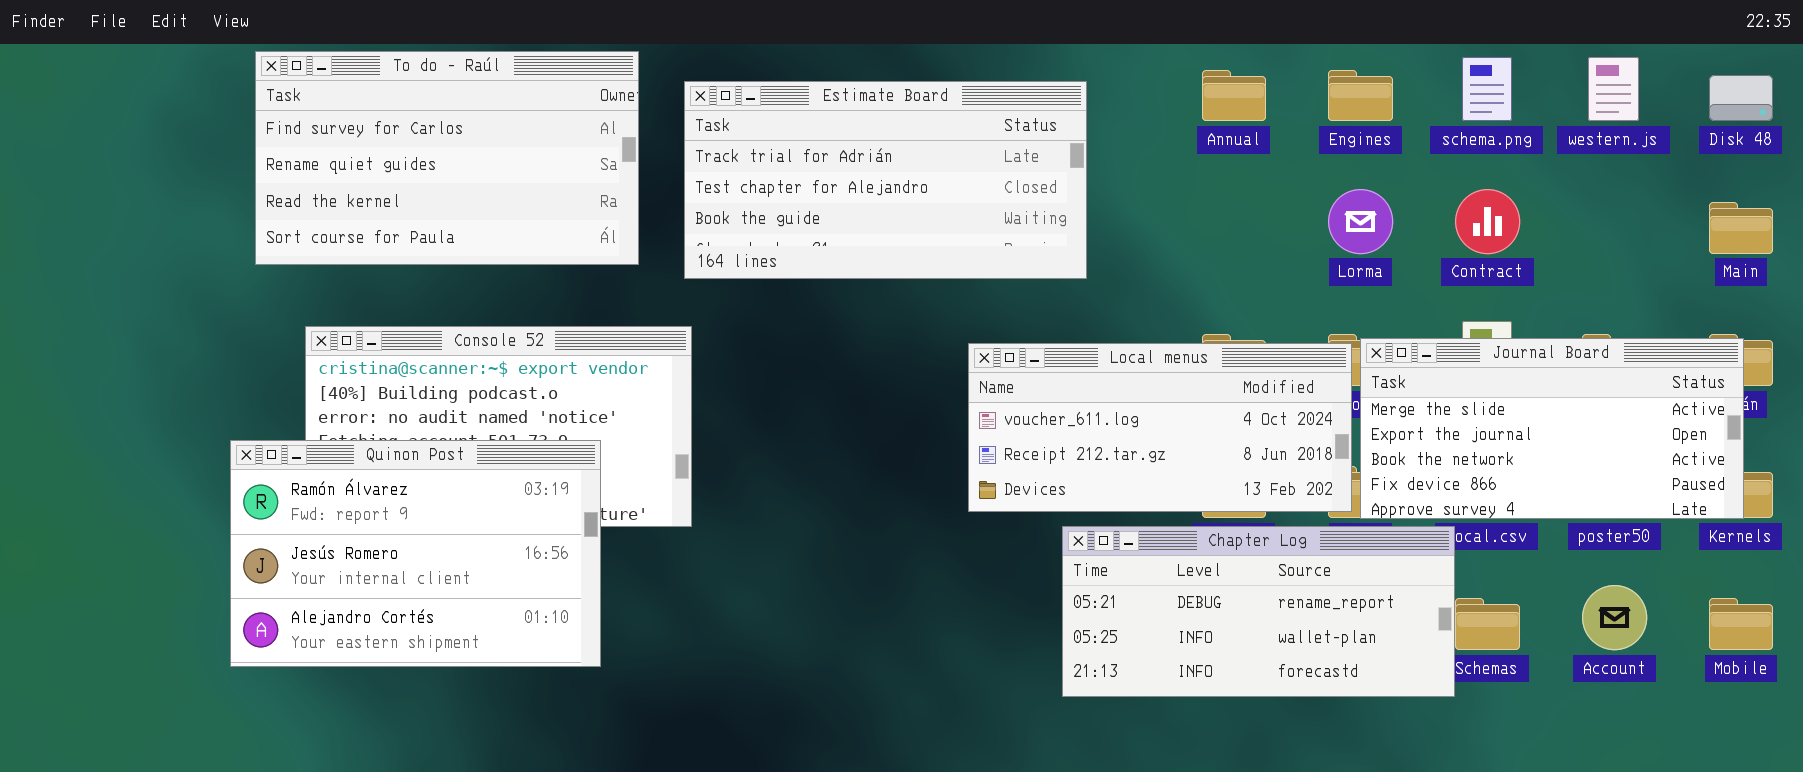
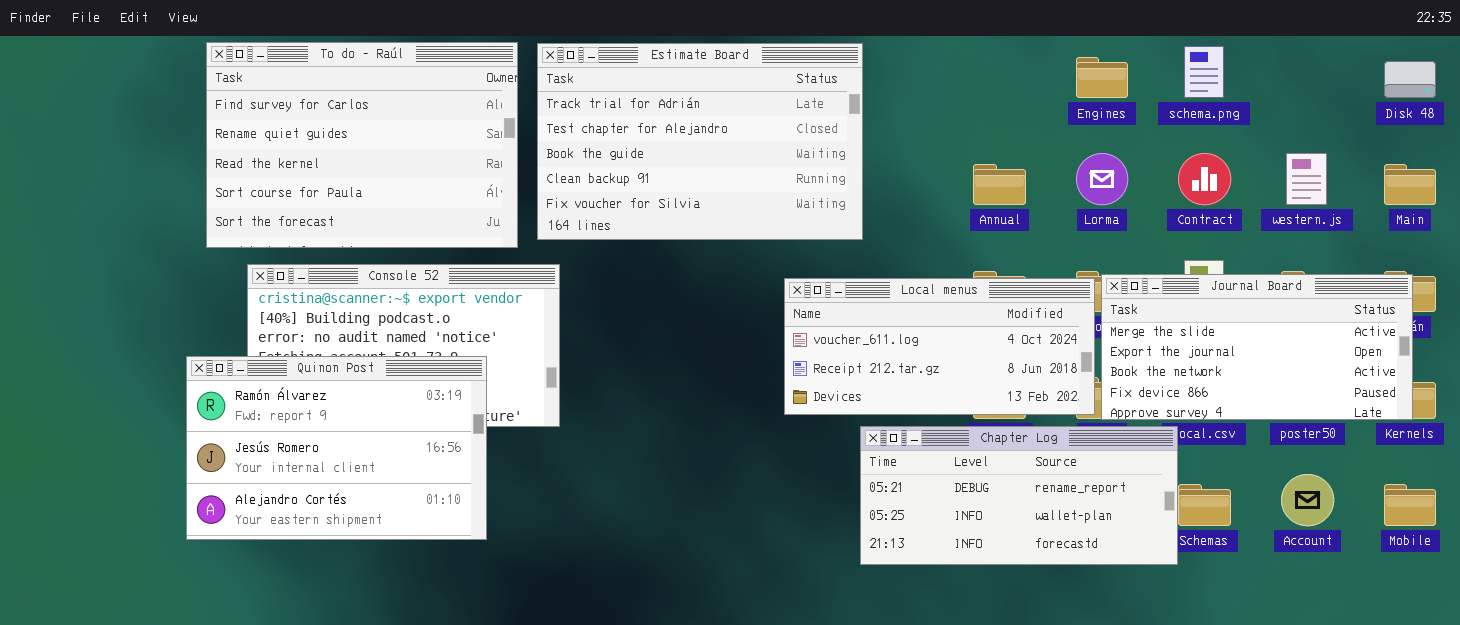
To do - Raúl: [255,51,639,265] -> [206,42,518,248], resized
western.js: [1588,57,1639,121] -> [1286,153,1327,205], moved
Annual: [1202,70,1266,121] -> [973,164,1026,205], moved
Estimate Board: [684,81,1087,279] -> [537,43,863,240], moved, resized

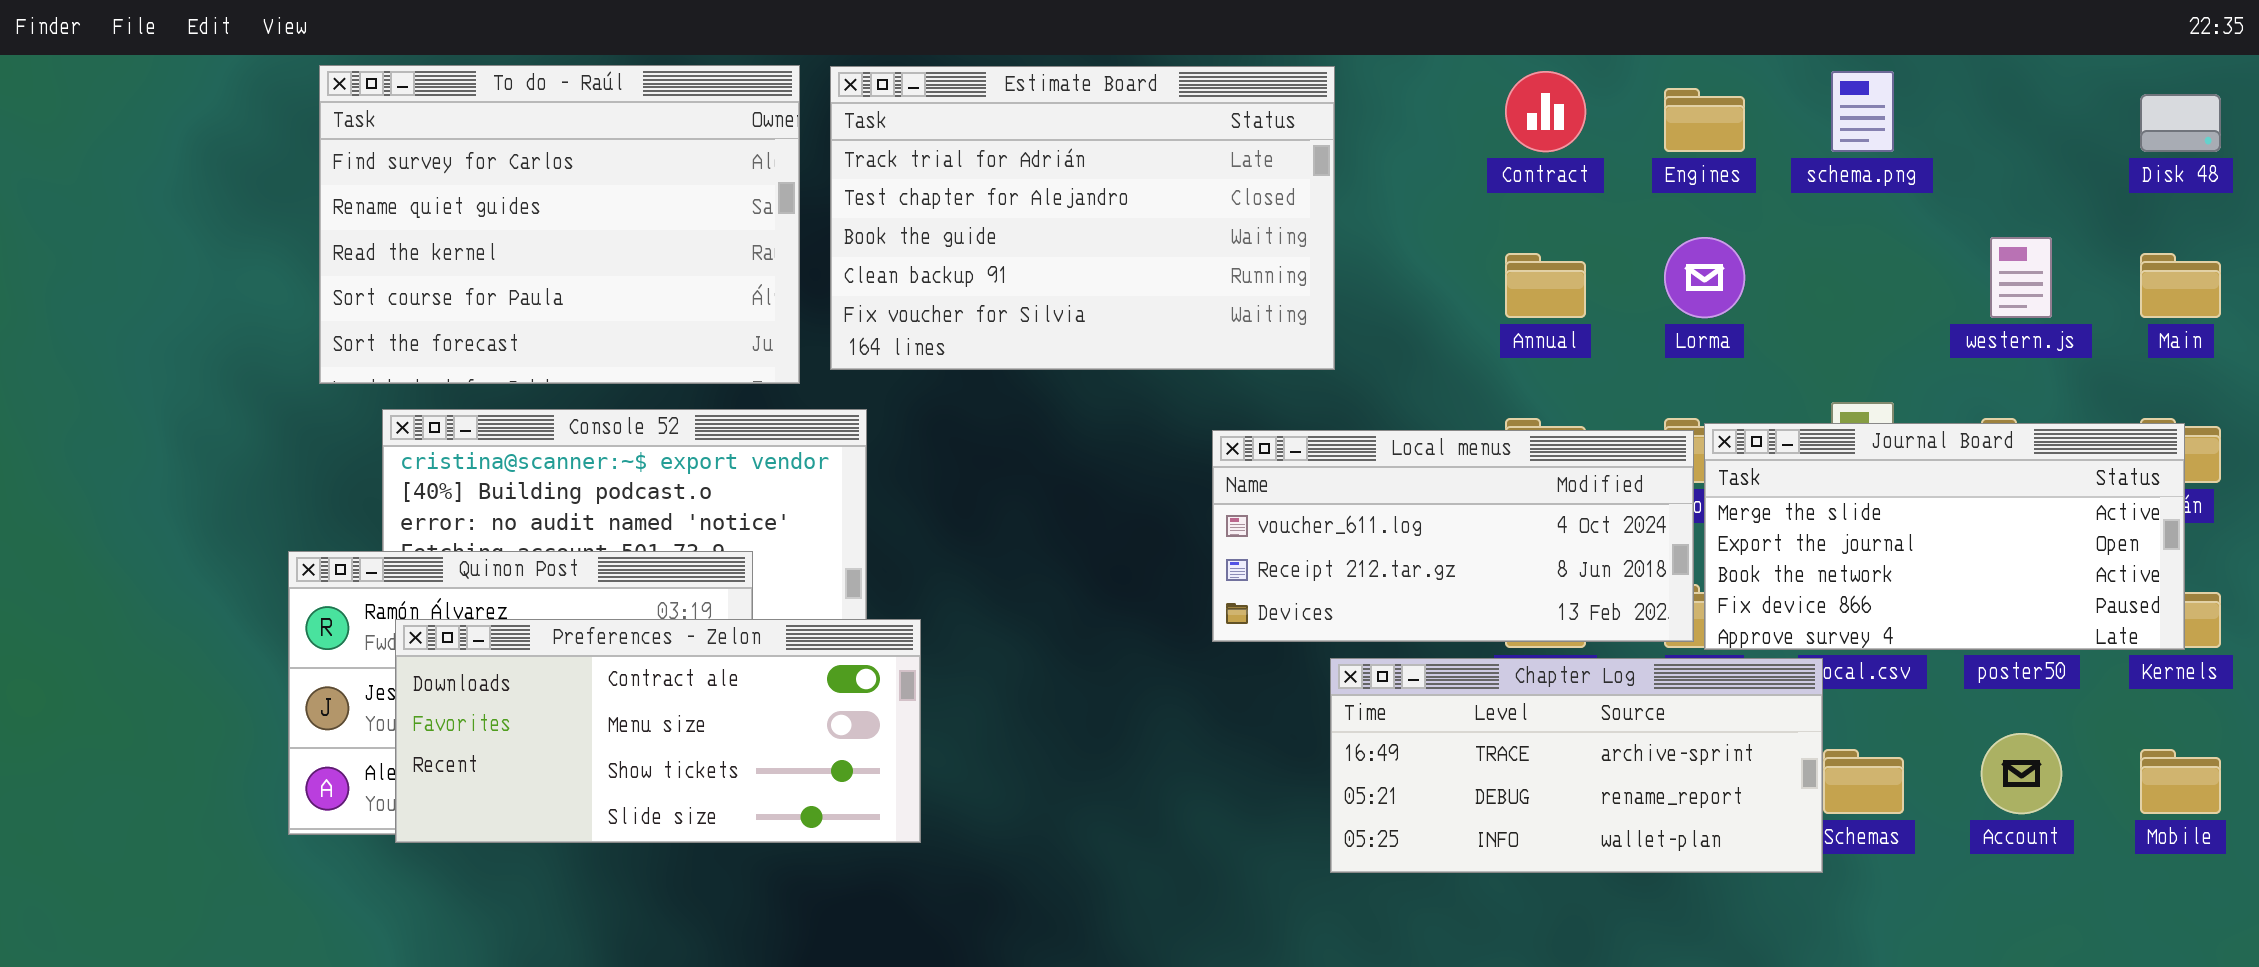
Contract: [1178,153,1231,205] -> [1505,71,1586,152], moved
Preferences - Zelon: none -> [395,619,921,843], opened
Chapter Log: [860,426,1178,565] -> [1330,658,1823,873], scrolled up 1 row

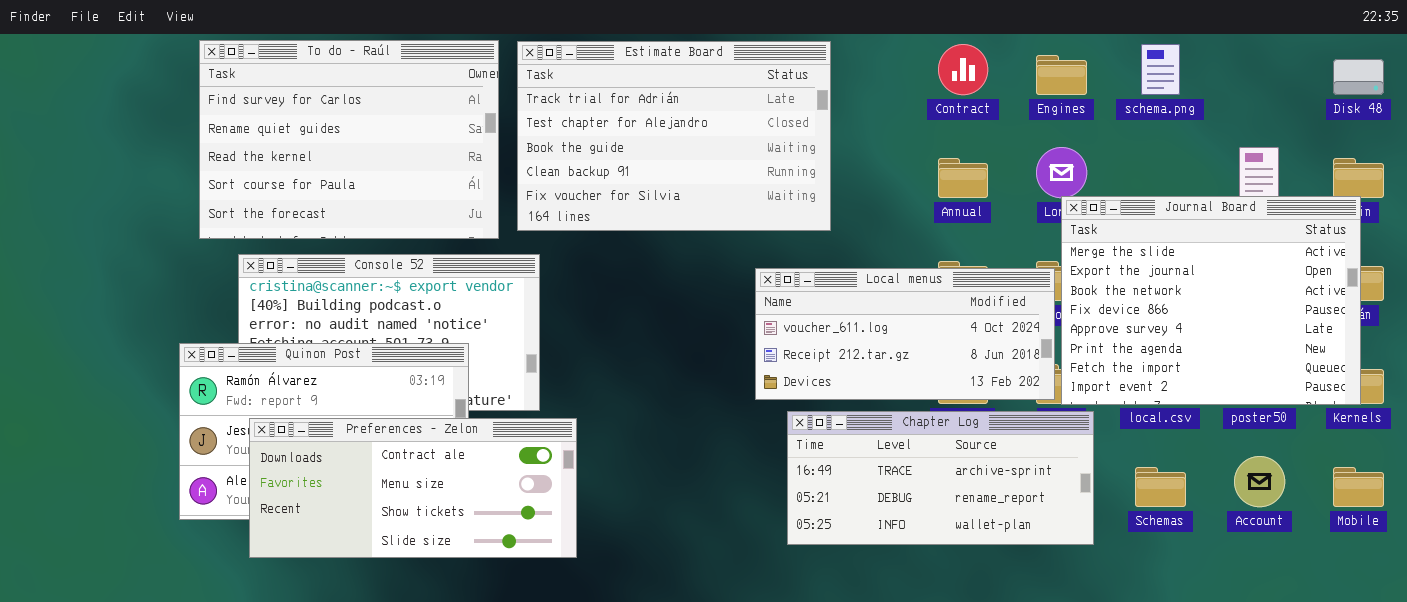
Journal Board: [1704,423,2185,650] -> [1061,196,1361,405], resized
Preferences - Zelon: [395,619,921,843] -> [249,418,577,558], moved
Chapter Log: [1330,658,1823,873] -> [787,411,1094,545], moved

